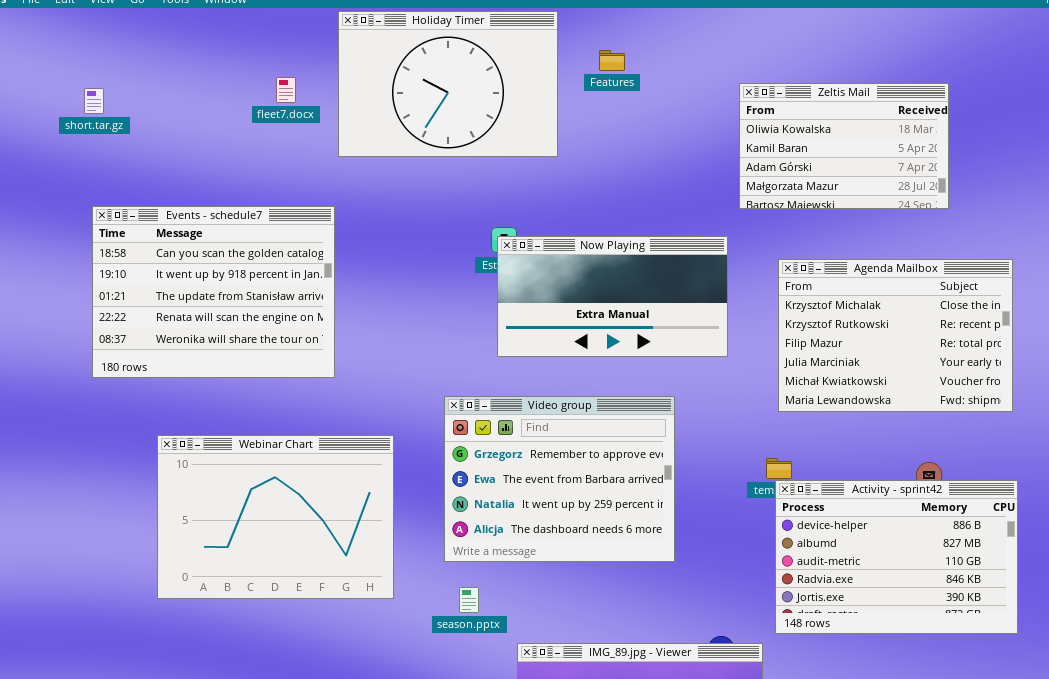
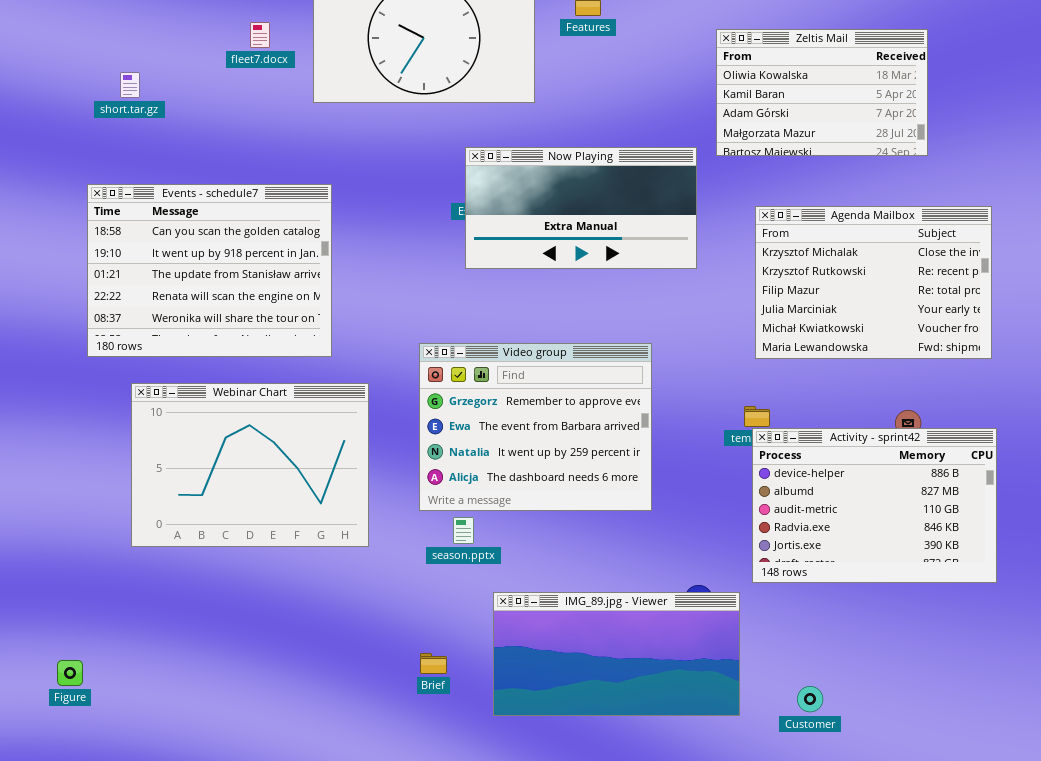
short.tar.gz: [84,88,104,114] -> [120,72,140,98], moved
Events - schedule7: [92,206,335,378] -> [87,184,332,357], moved
Now Playing: [497,236,728,357] -> [465,147,697,269], moved
season.pptx: [459,587,479,613] -> [453,517,474,544], moved

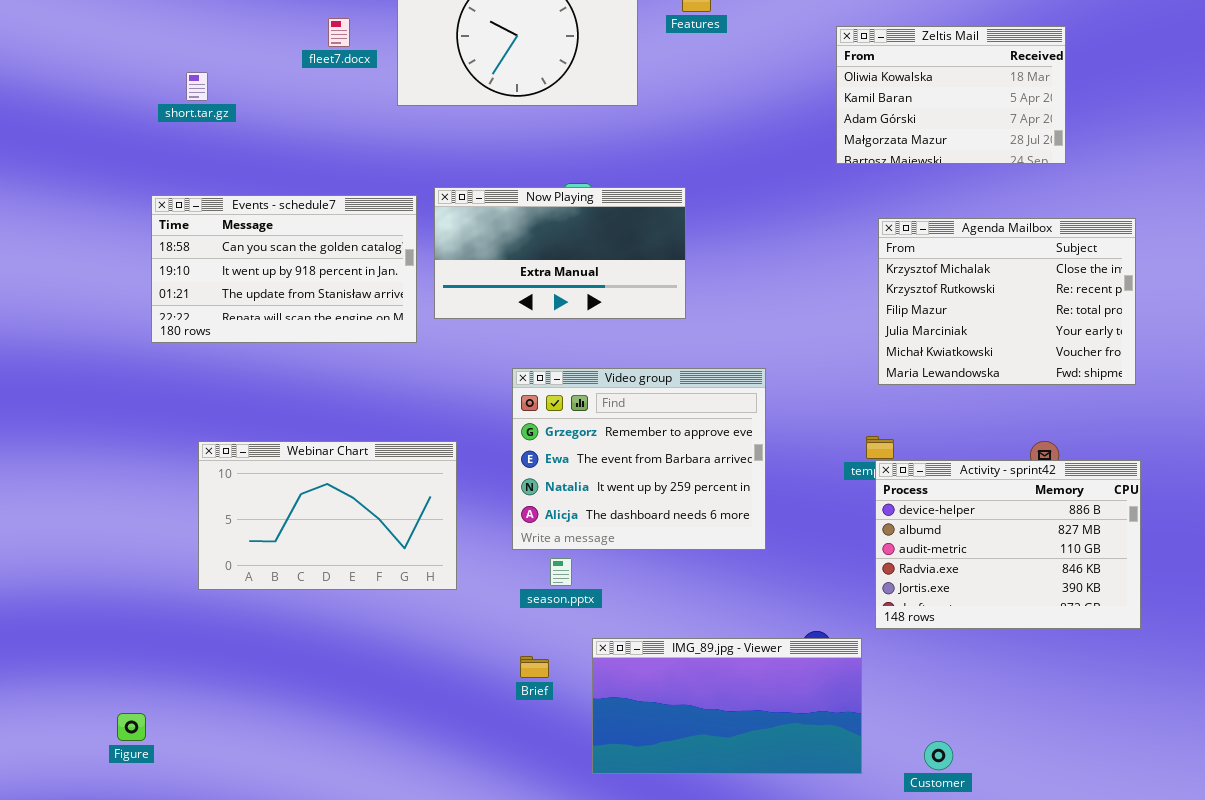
Now Playing: [465,147,697,269] -> [434,187,686,319], moved
Events - schedule7: [87,184,332,357] -> [151,195,417,343], resized
Webinar Chart: [131,383,369,547] -> [198,441,457,590], resized
Brief: [420,653,447,674] -> [520,656,549,678], moved

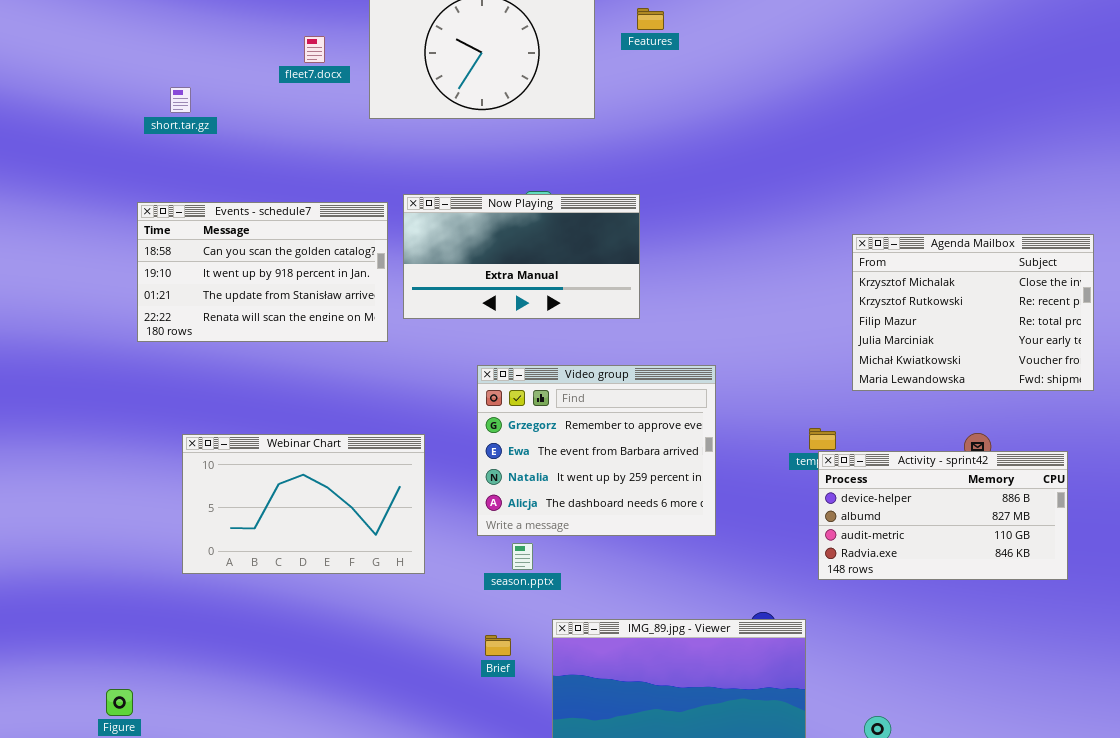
Zeltis Mail: [836,26,1066,164] -> none, closed
Agenda Mailbox: [878,218,1136,385] -> [852,234,1094,391], moved
Activity - sprint42: [875,460,1141,629] -> [818,451,1068,580], resized

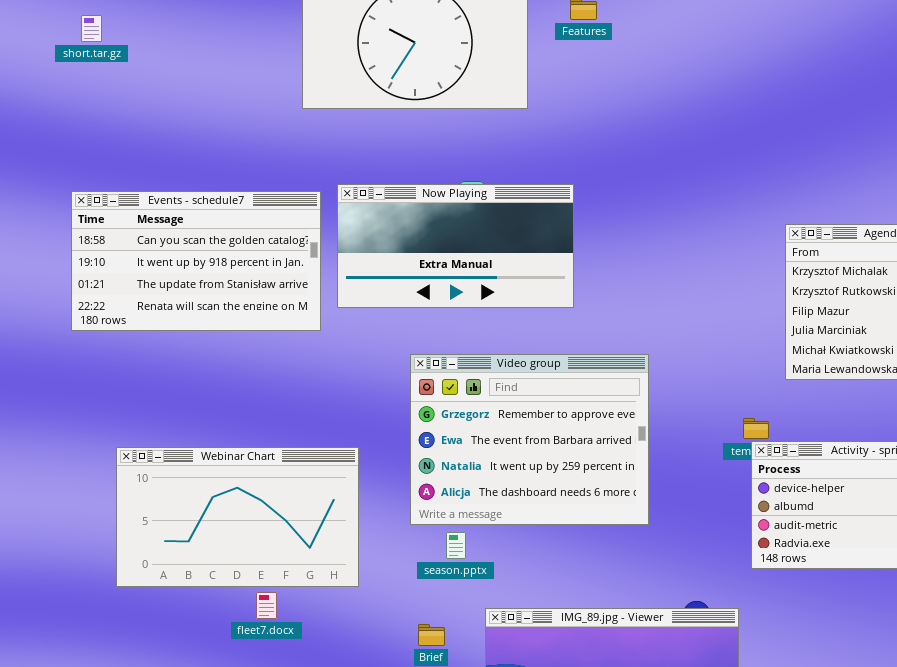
fleet7.docx: [304,36,325,63] -> [256,592,277,619], moved
short.tar.gz: [170,87,191,113] -> [81,15,102,42], moved
Webinar Chart: [182,434,425,574] -> [116,447,359,587], moved

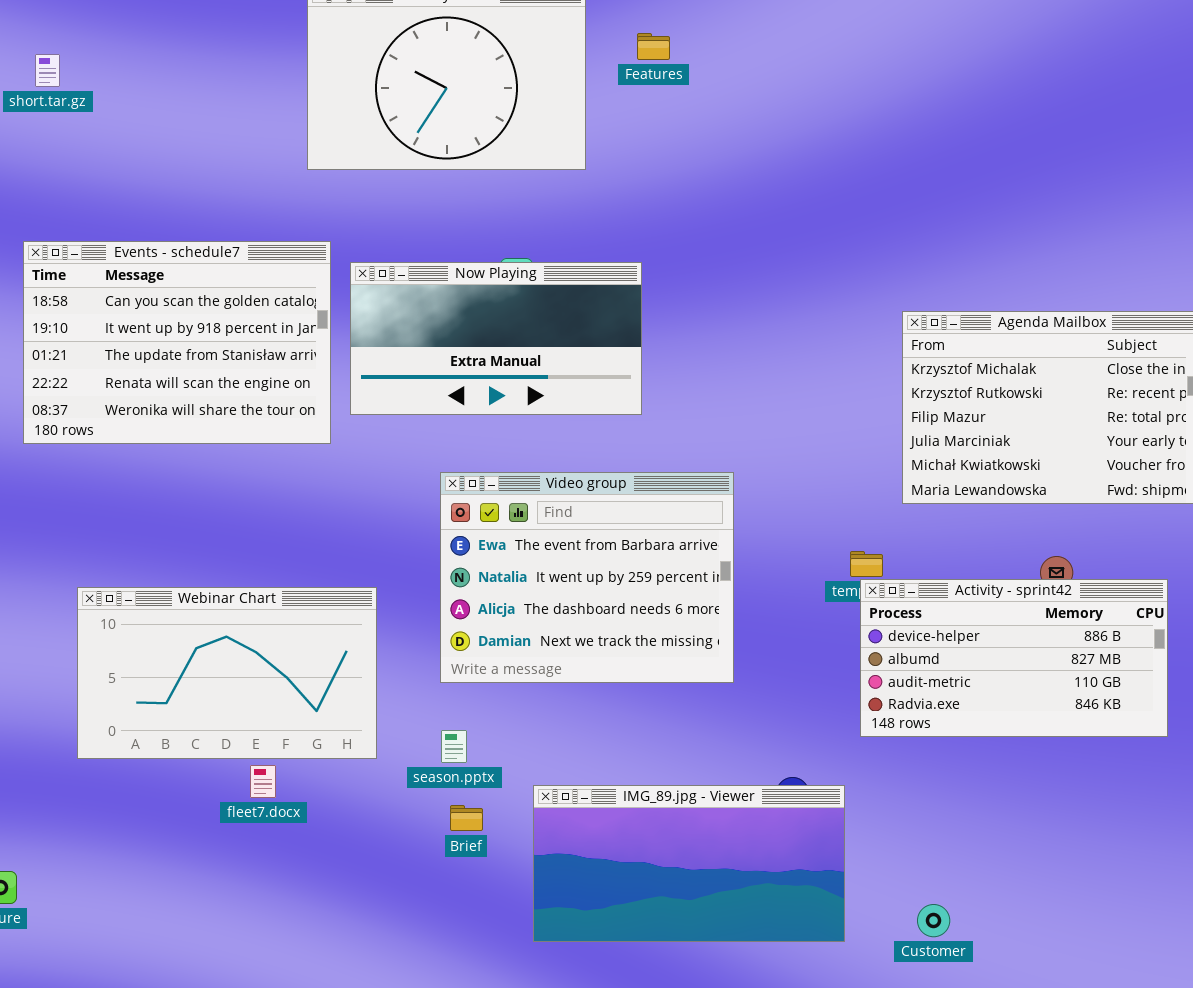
Events - schedule7: [71,191,321,331] -> [23,241,331,444], resized
Video group: [410,354,649,525] -> [440,472,734,683], scrolled down 1 row
season.pptx: [446,532,466,559] -> [441,730,467,763], moved

